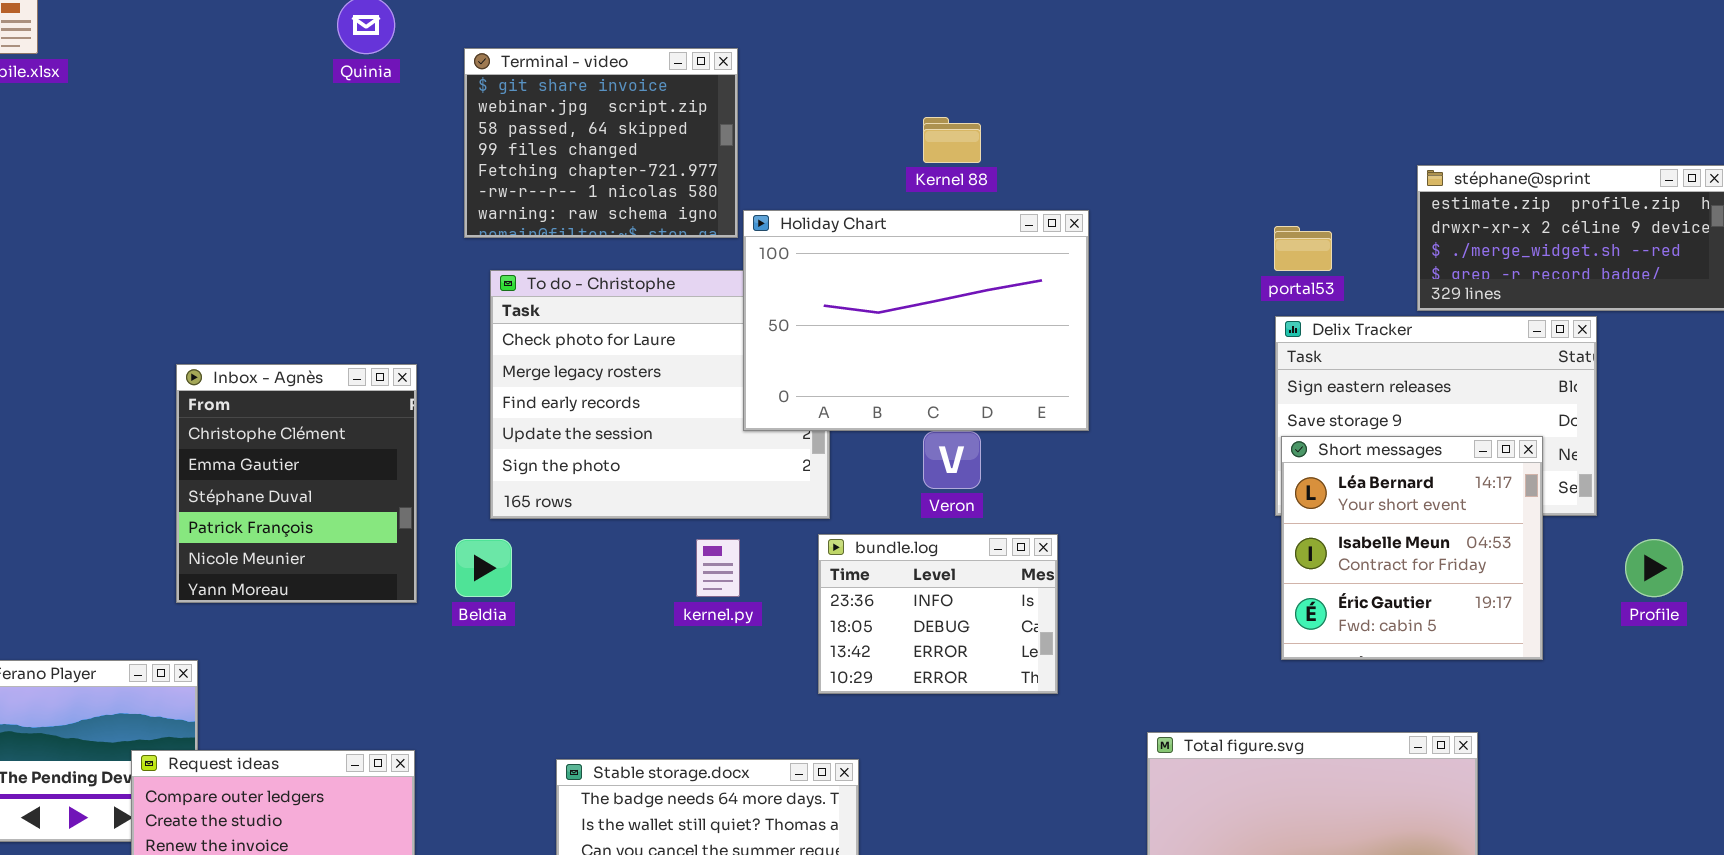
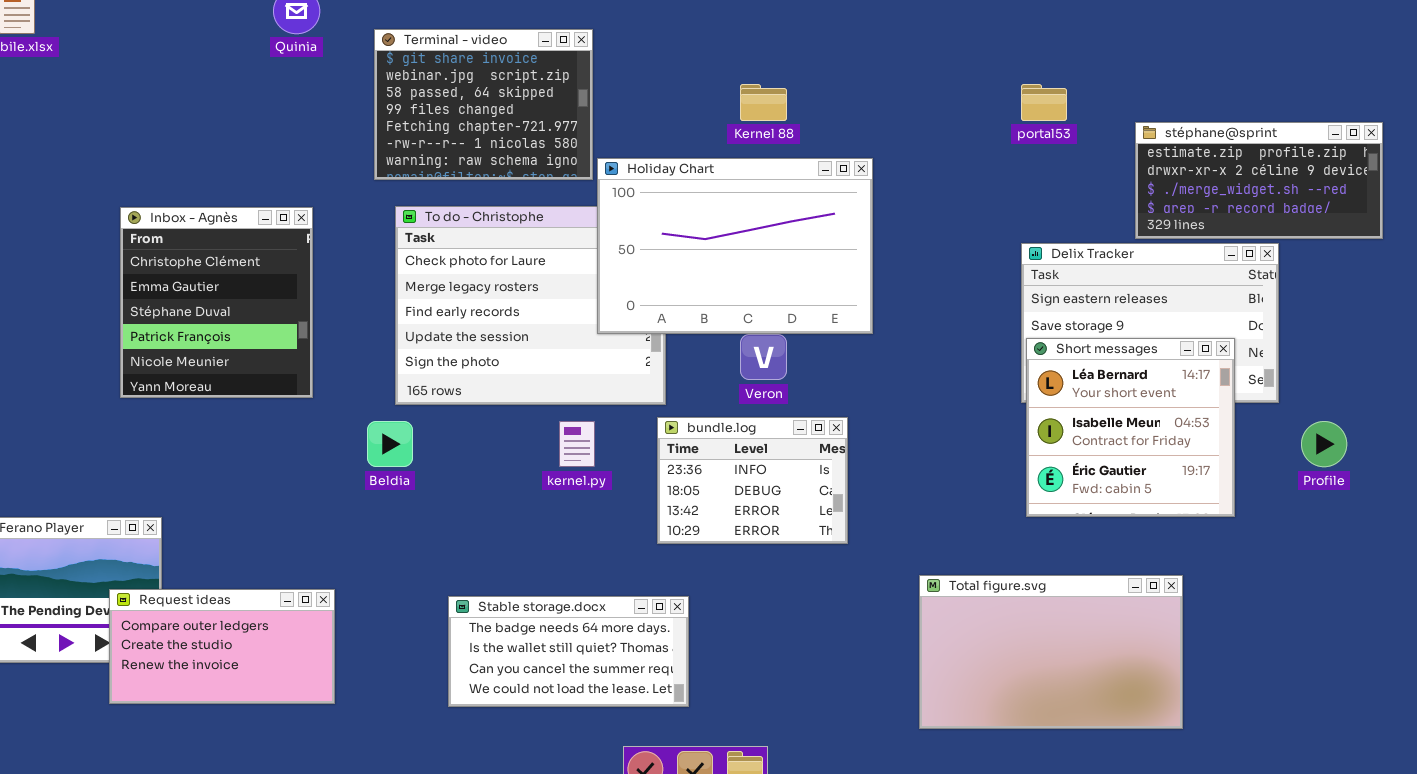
portal53: [1274,226,1332,271] -> [1021,84,1067,121], moved
Inbox - Agnès: [176,364,417,603] -> [120,207,313,398], moved

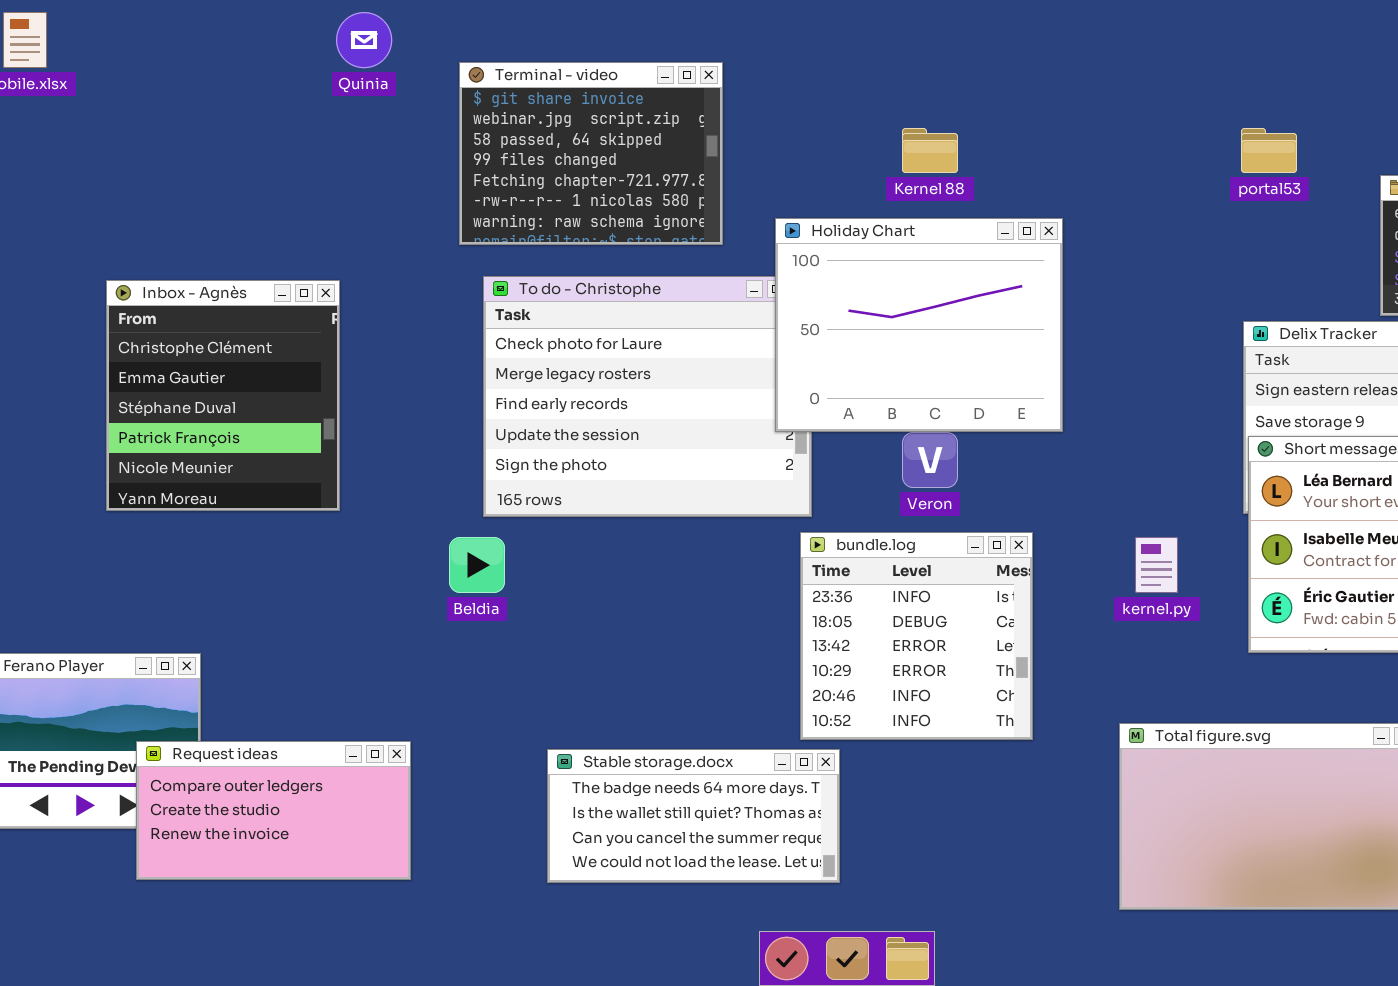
Holiday Chart: [597,158,873,334] -> [775,218,1063,432], resized
Inbox - Agnès: [120,207,313,398] -> [106,280,340,511], moved
bundle.log: [657,417,848,544] -> [800,532,1033,740], resized
kernel.py: [559,421,595,467] -> [1135,537,1178,593], moved

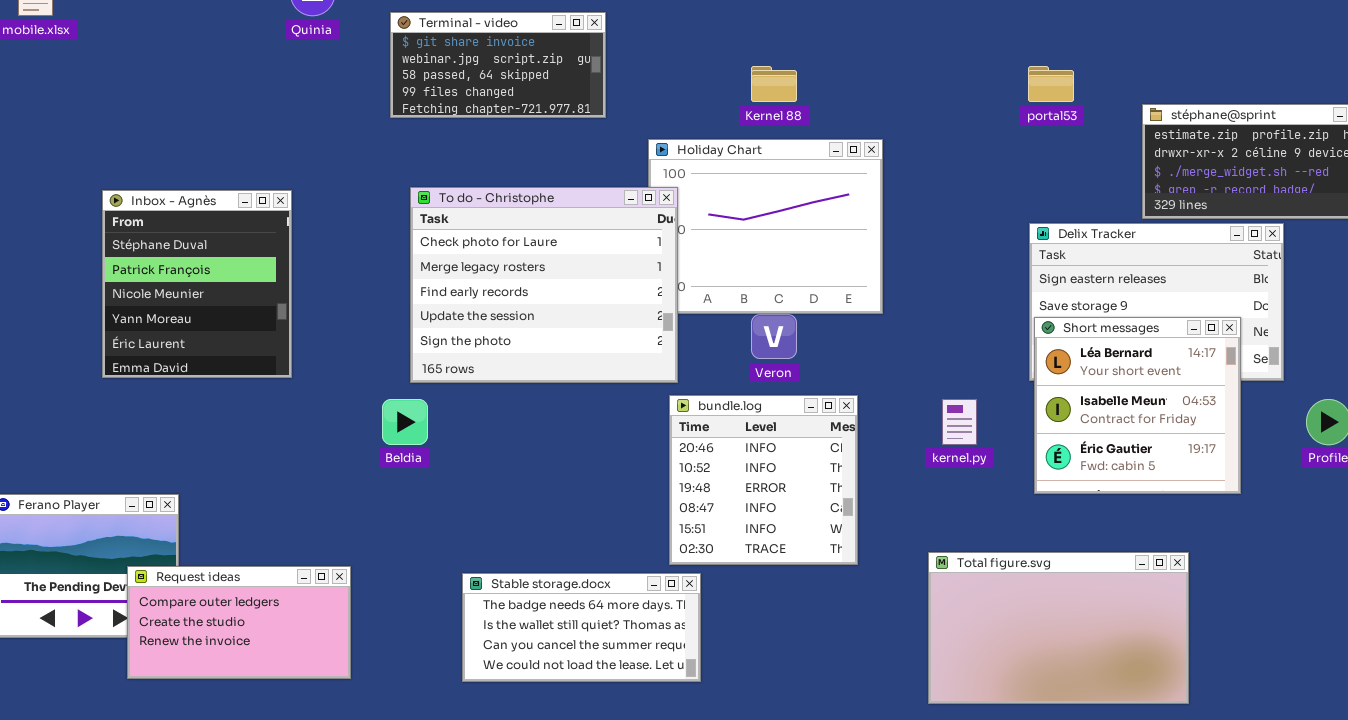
Terminal - video: [459,62,723,245] -> [390,12,606,118], resized
To do - Christophe: [483,276,812,517] -> [410,187,678,383], raised
Inbox - Agnès: [106,280,340,511] -> [102,190,292,378], scrolled down 2 rows
bundle.log: [800,532,1033,740] -> [669,395,858,565], scrolled down 4 rows

